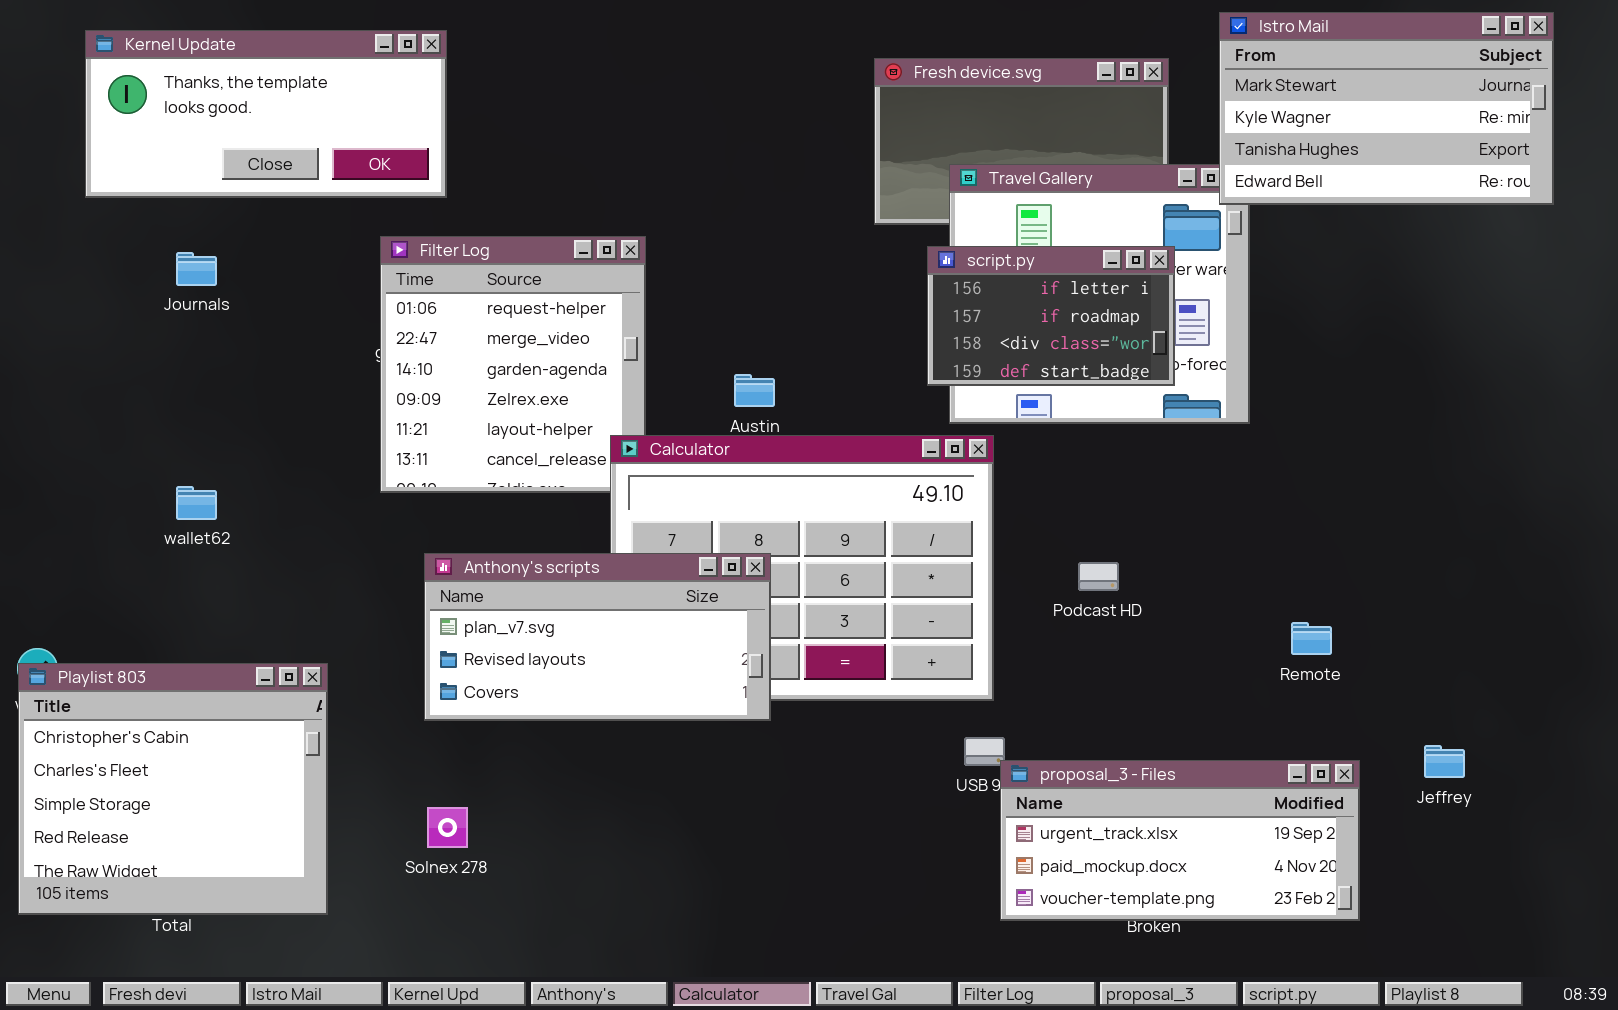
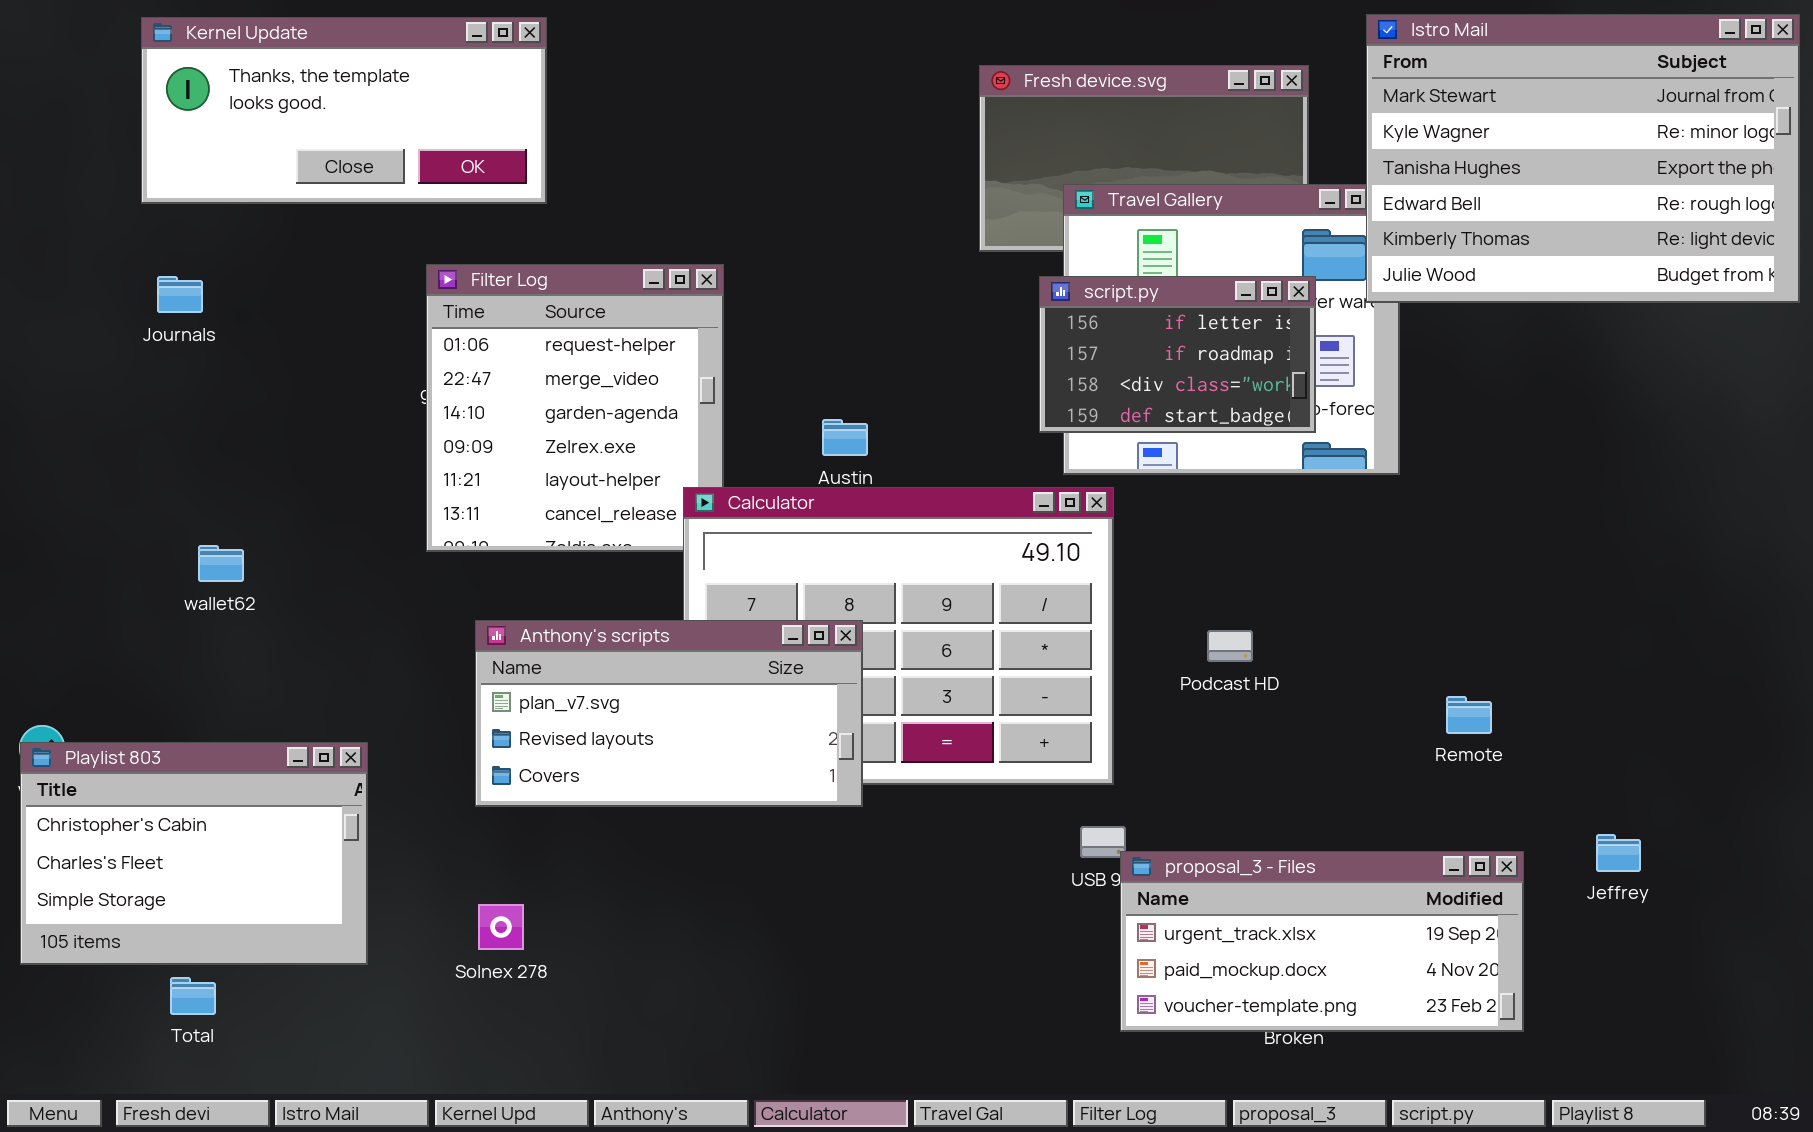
Istro Mail: [1219,12,1554,205] -> [1366,14,1800,303], resized
Kernel Update: [85,30,447,198] -> [141,17,547,204], moved
Journals: [176,252,217,286] -> [157,276,203,313], moved
Playlist 803: [18,663,328,915] -> [20,742,368,965], resized

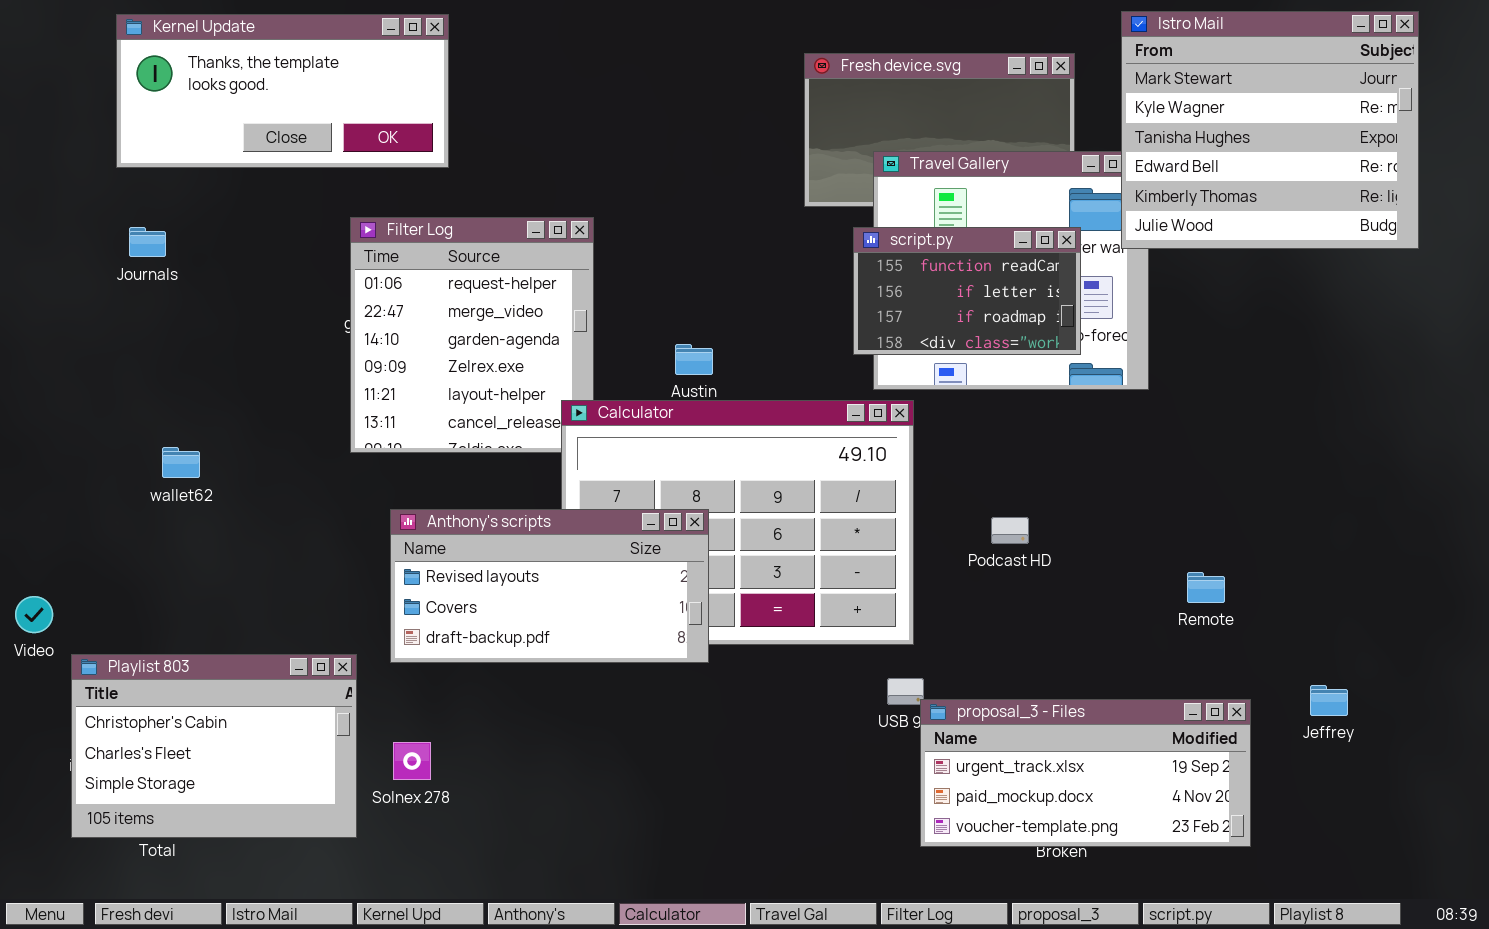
Istro Mail: [1366,14,1800,303] -> [1121,11,1419,249], resized
script.py: [1039,276,1316,433] -> [853,227,1081,355], scrolled up 1 row
Anthony's scripts: [475,620,863,807] -> [390,509,709,663], scrolled down 1 row
Playlist 803: [20,742,368,965] -> [71,654,357,838], moved

